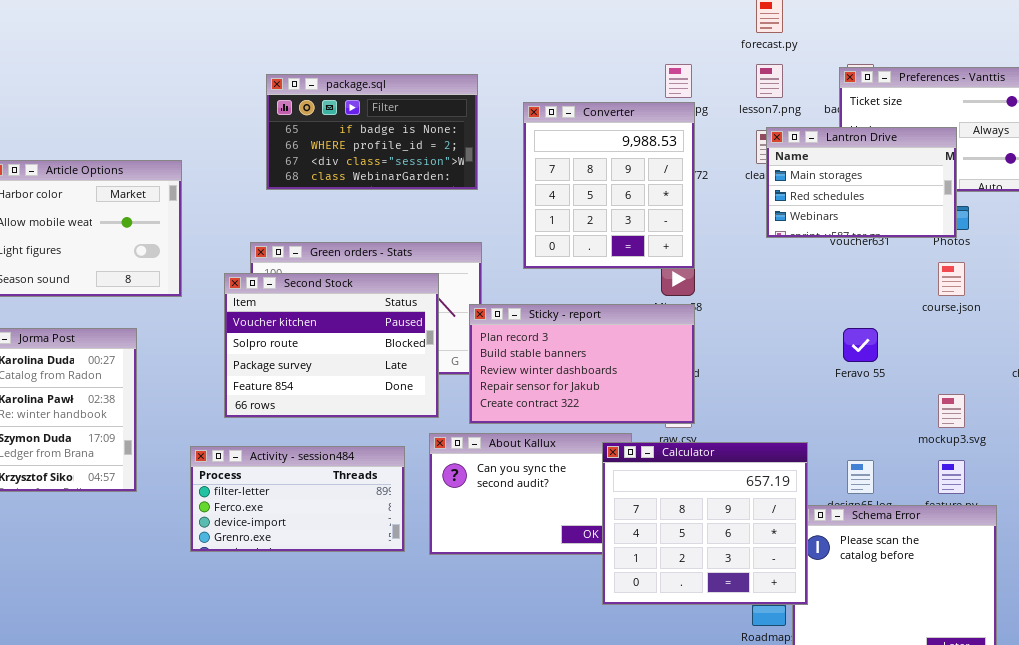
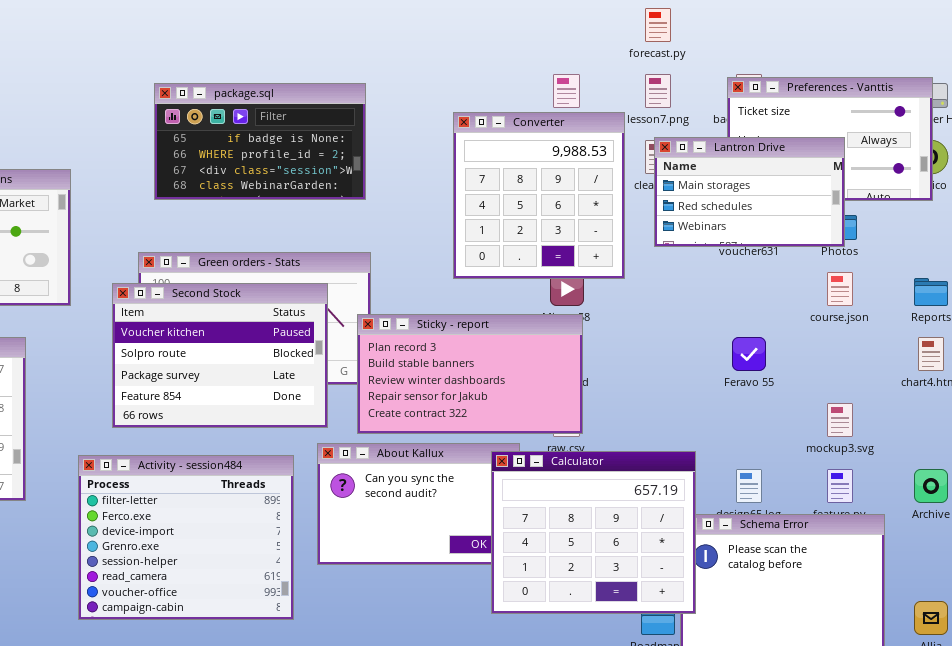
Converter: [523,102,695,269] -> [453,112,625,279], moved
Activity - session484: [190,446,405,552] -> [78,455,294,620], resized

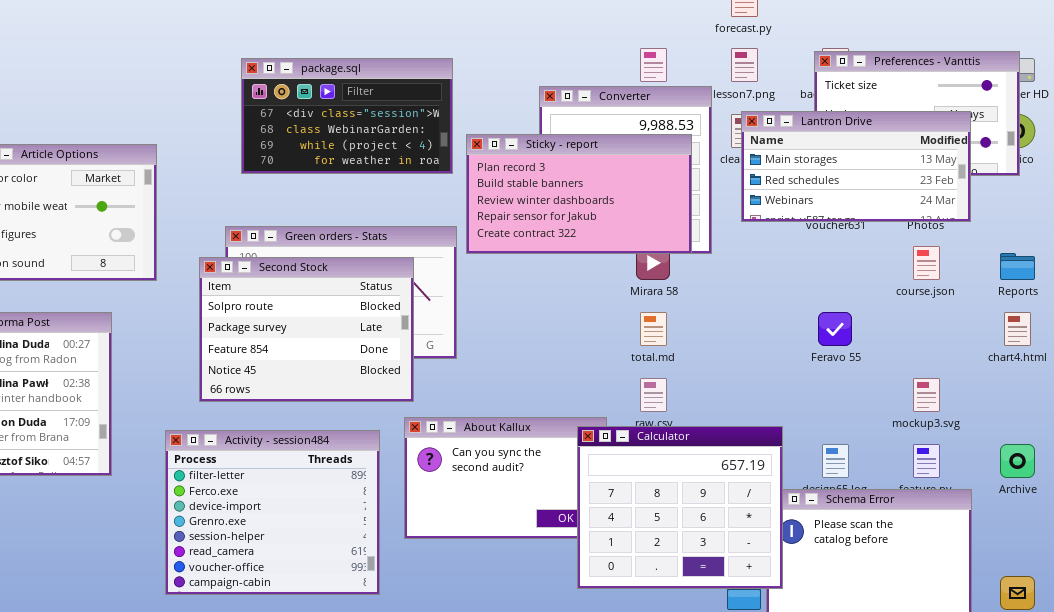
package.sql: [154,83,366,200] -> [241,58,453,174], scrolled down 2 rows
Lantron Drive: [654,137,845,247] -> [741,111,971,222], resized
Second Stock: [112,283,328,428] -> [199,257,414,402], scrolled down 1 row
Sticky - report: [357,314,583,434] -> [466,134,692,254], moved

